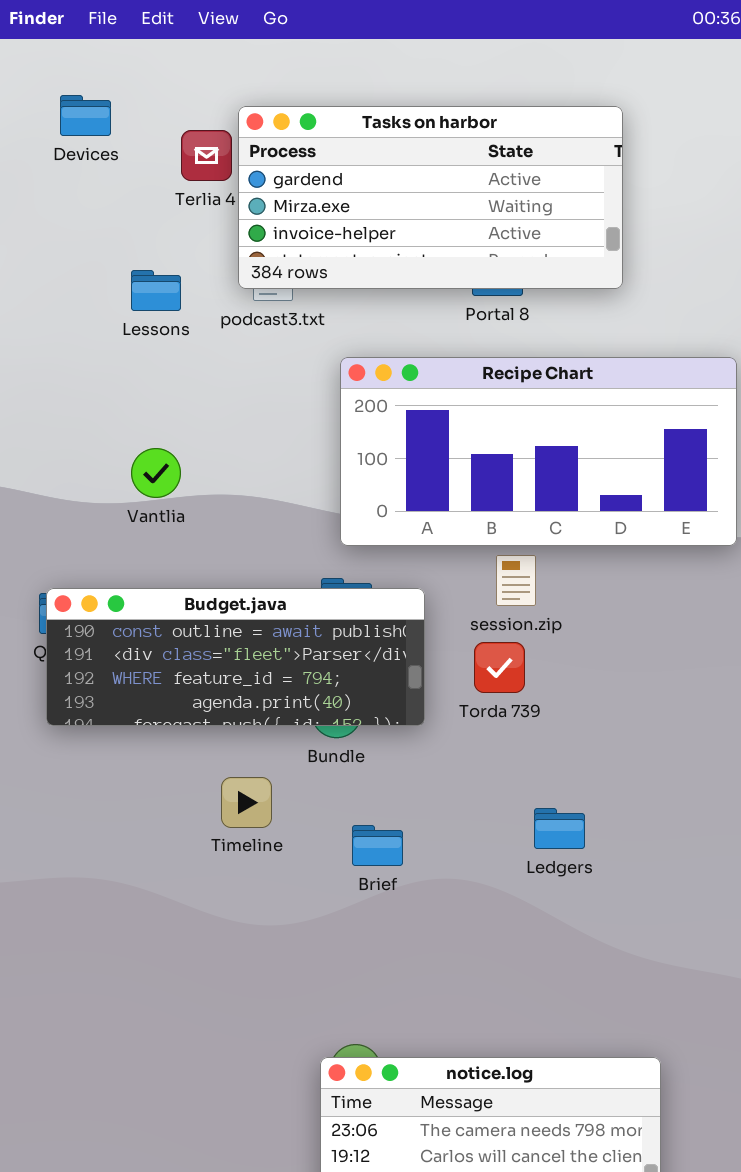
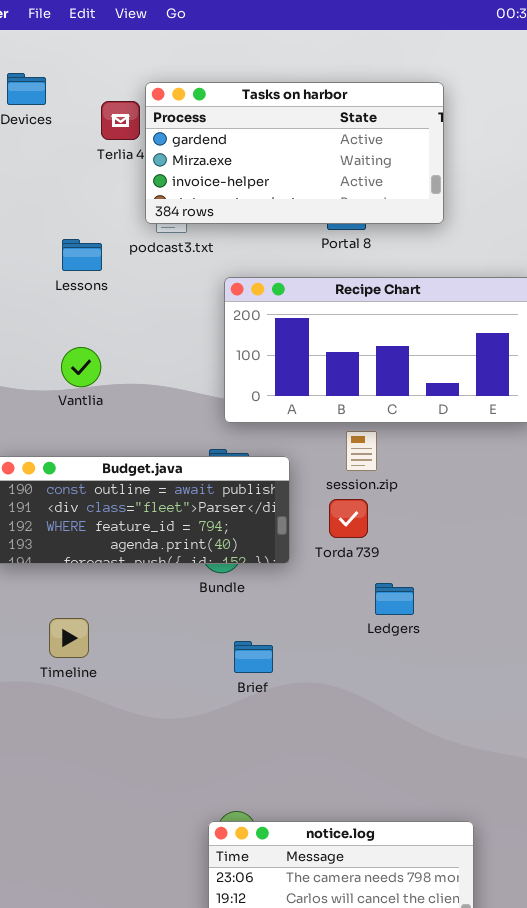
Lessons: [131,270,181,311] -> [62,239,102,271], moved
Timeline: [221,777,272,828] -> [49,618,89,658], moved
Ledgers: [534,808,585,849] -> [375,583,414,615], moved

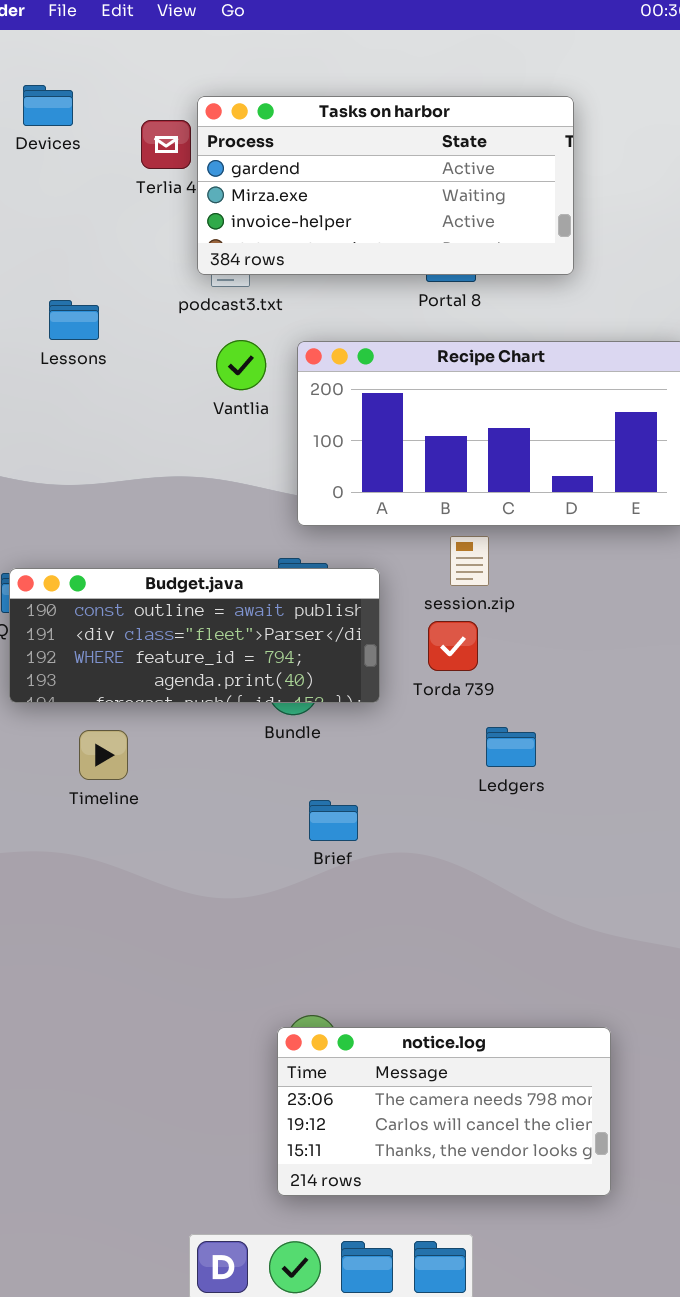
Lessons: [62,239,102,271] -> [49,300,99,340], moved
Vantlia: [61,347,101,387] -> [216,340,266,390], moved
Timeline: [49,618,89,658] -> [79,730,128,780], moved

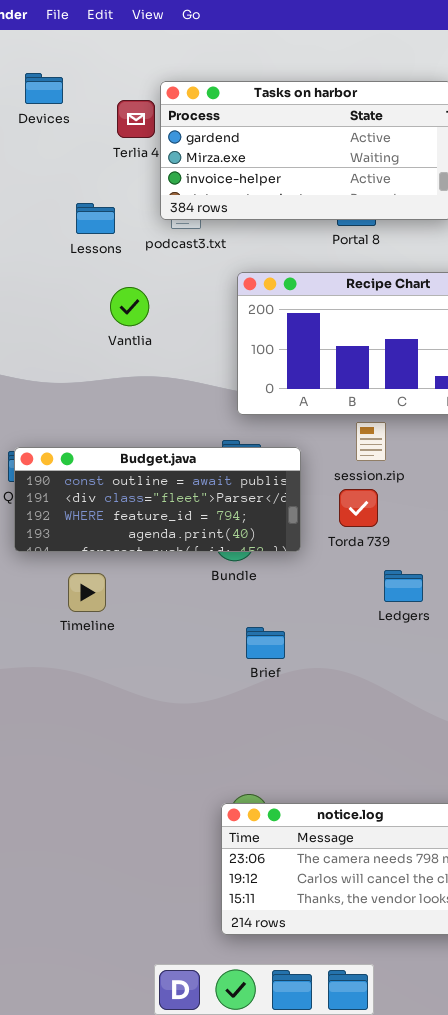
Lessons: [49,300,99,340] -> [76,203,115,234], moved
Vantlia: [216,340,266,390] -> [110,287,149,326], moved

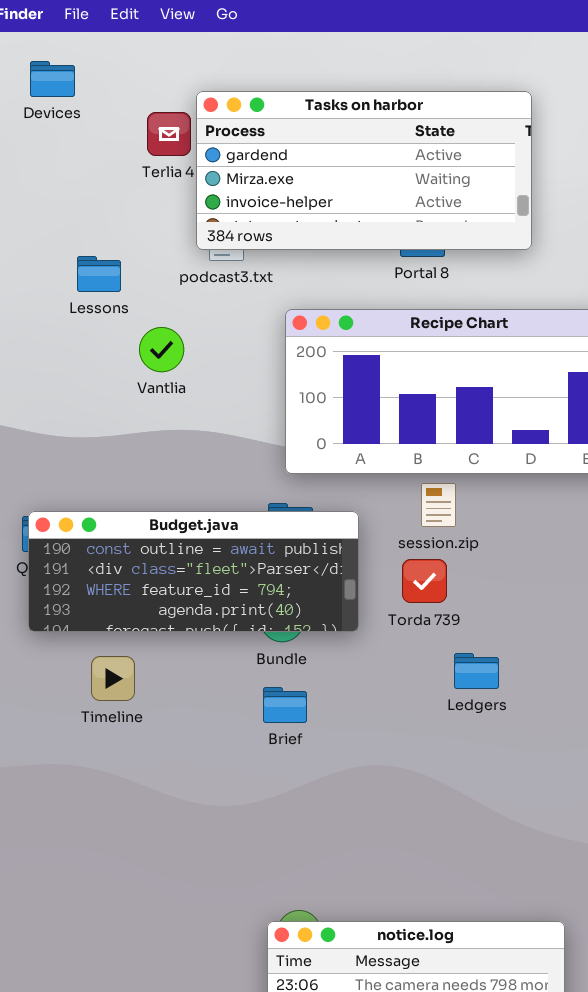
Devices: [25,73,63,104] -> [30,61,75,97], moved
Lessons: [76,203,115,234] -> [77,256,121,292], moved
Brief: [246,627,285,659] -> [263,687,307,723], moved

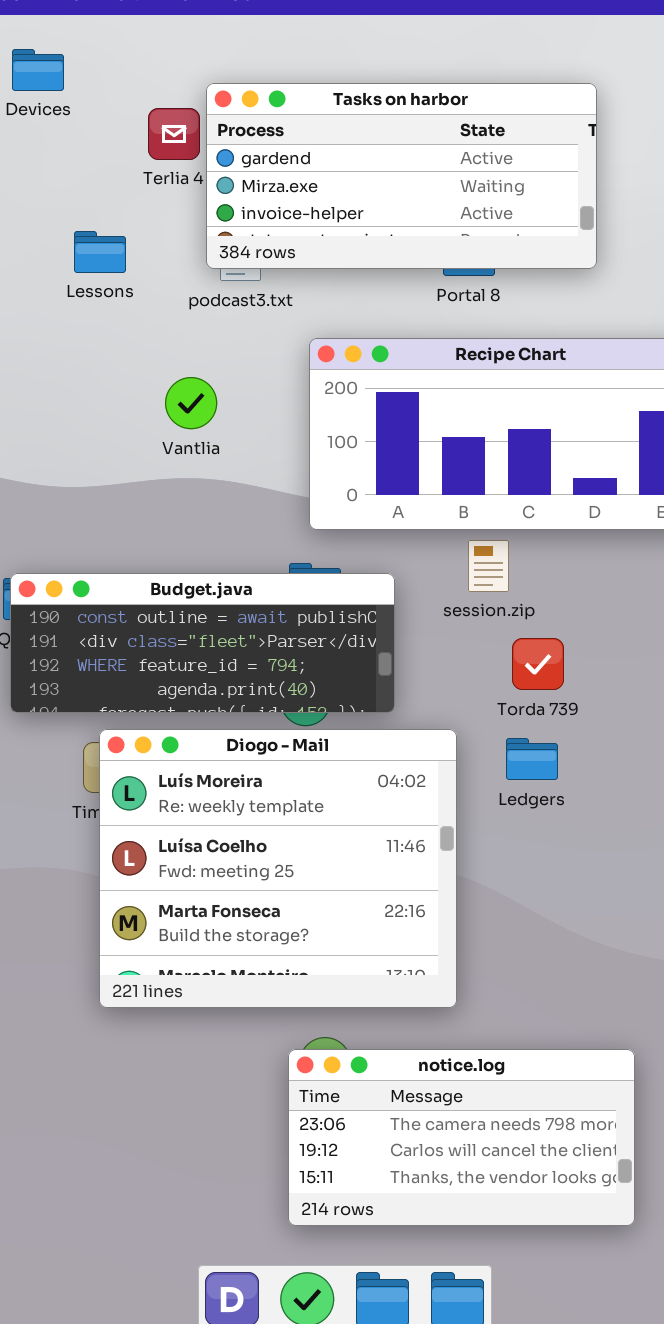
Lessons: [77,256,121,292] -> [74,231,126,273], moved
Vantlia: [139,327,184,372] -> [165,377,217,429], moved
Torda 739: [402,559,447,603] -> [512,638,564,690], moved
Diogo - Mail: none -> [99,729,457,1008], opened

